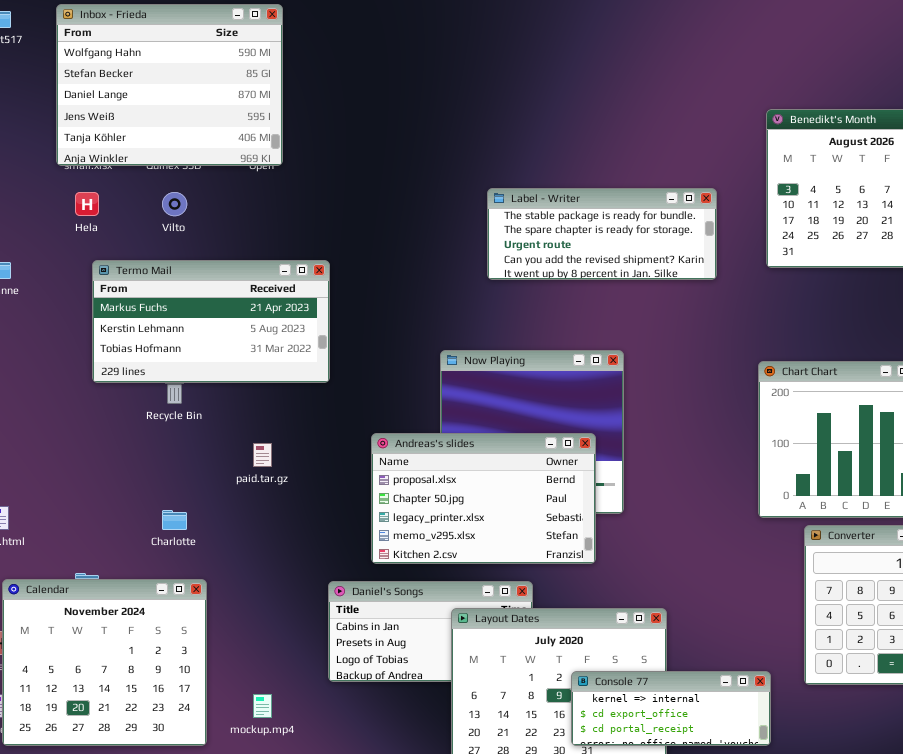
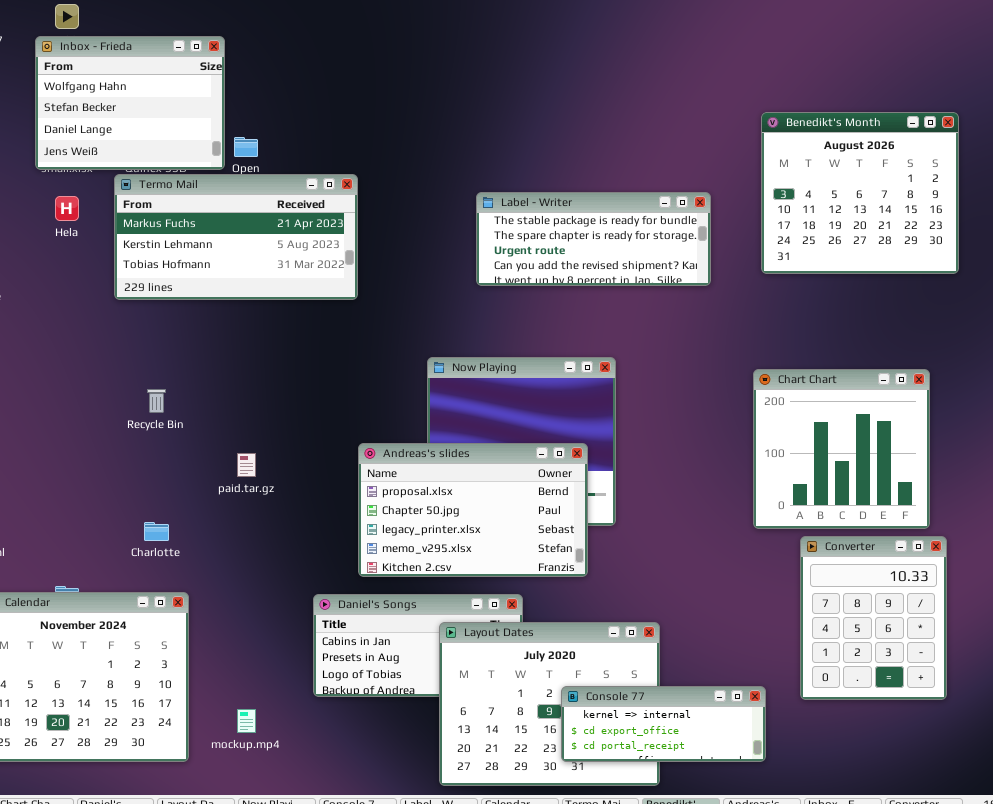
Inbox - Frieda: [56,4,283,166] -> [35,36,225,170], resized
Termo Mail: [92,260,330,383] -> [114,174,358,300], moved

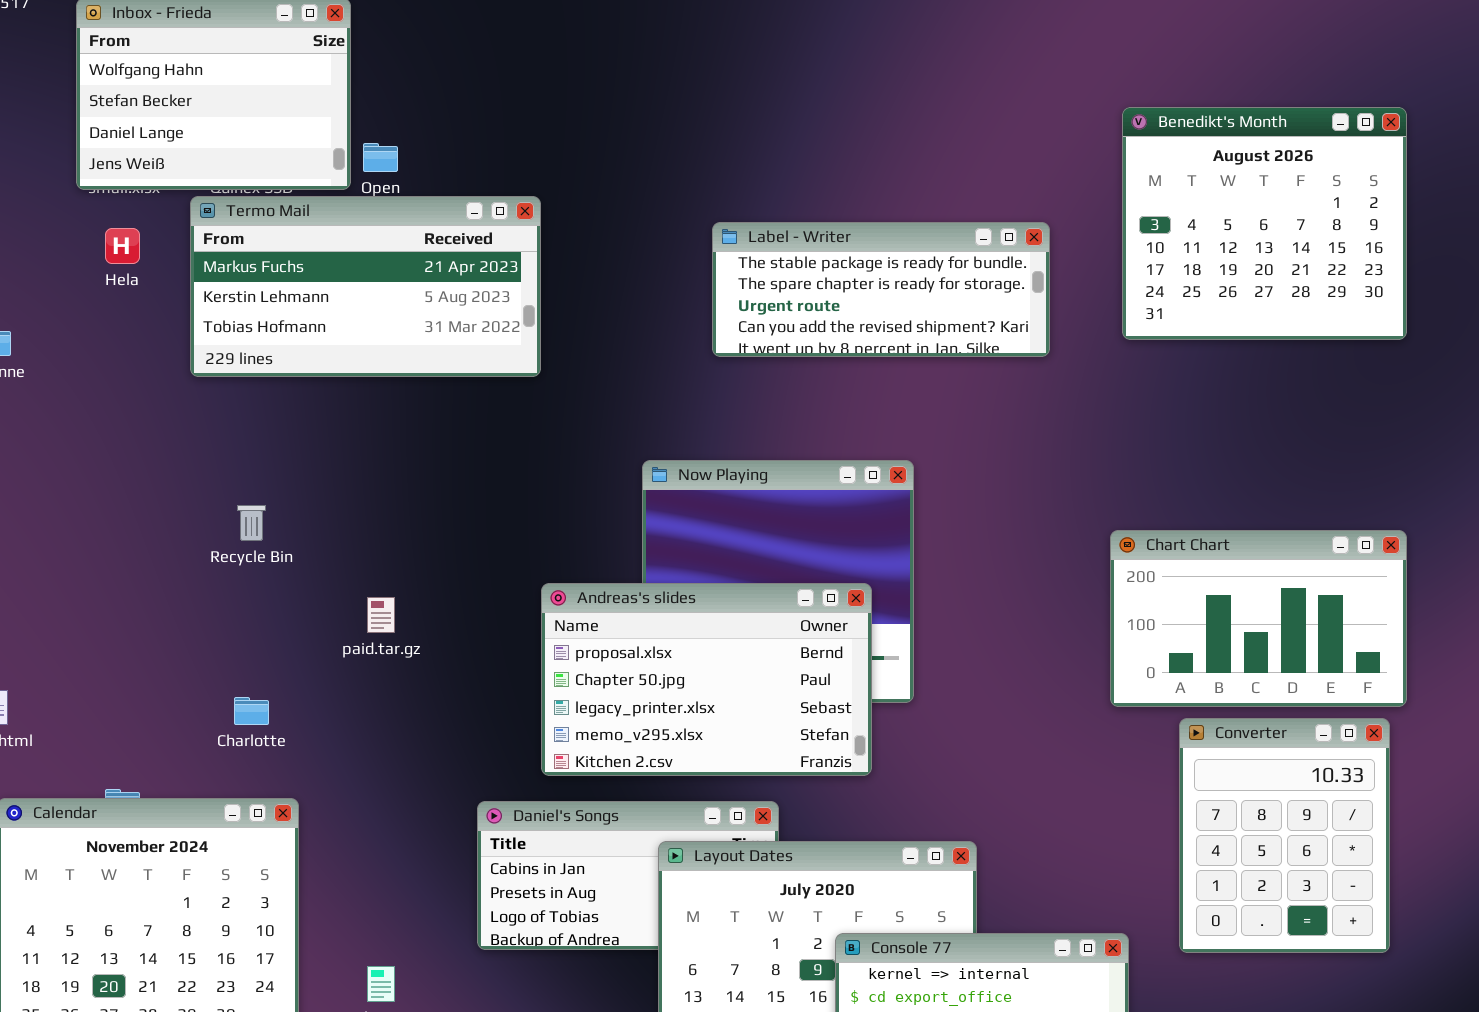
Chart Chart: [753,369,930,529] -> [1110,530,1407,707], resized

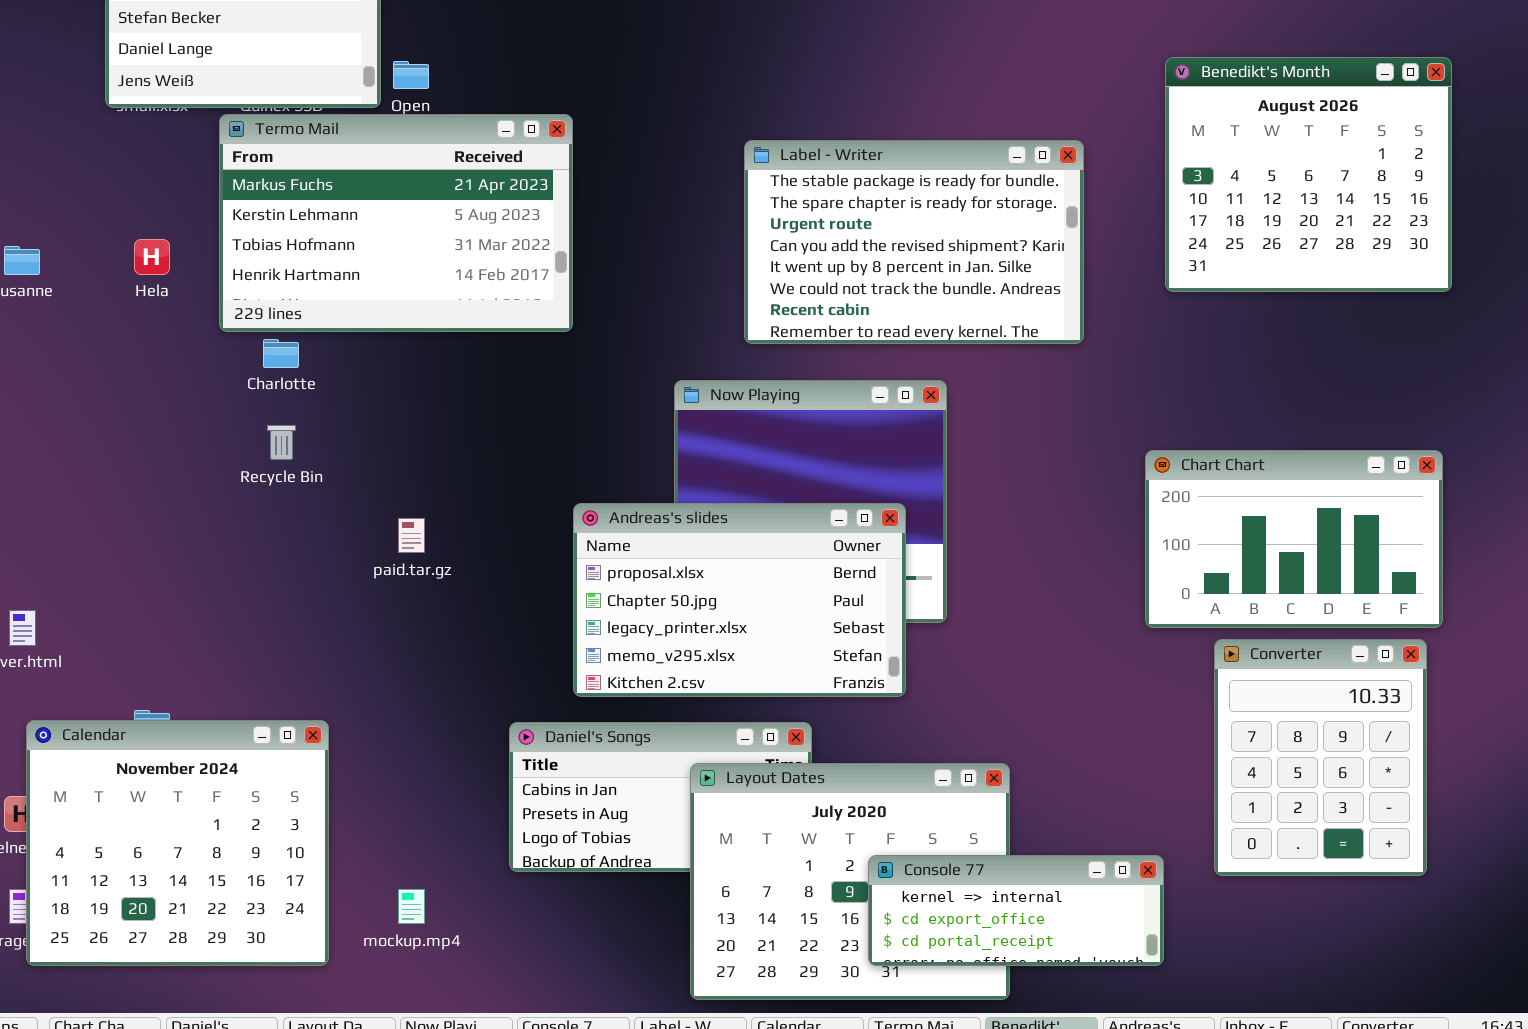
Benedikt's Month: [1122,107,1407,340] -> [1165,57,1452,292], moved
Termo Mail: [190,196,541,377] -> [219,114,573,332], resized
Label - Writer: [712,222,1050,357] -> [744,140,1084,344], resized
Hela: [105,228,140,264] -> [134,239,170,275], moved
Charlotte: [234,697,269,725] -> [263,339,299,368], moved

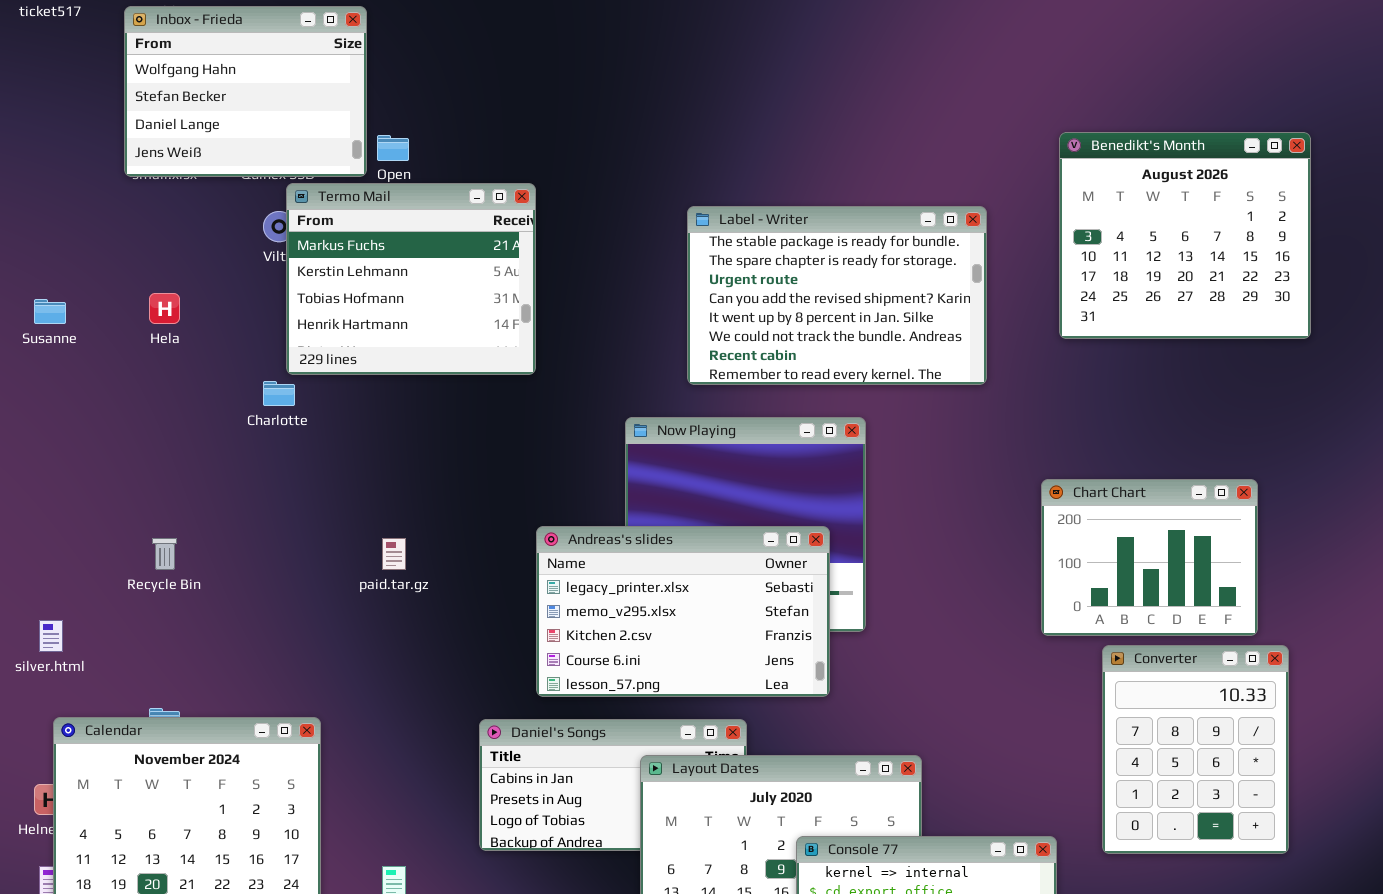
Termo Mail: [219,114,573,332] -> [286,183,536,375], resized
Recycle Bin: [267,425,296,460] -> [152,538,177,570], moved
Chart Chart: [1145,450,1443,628] -> [1041,479,1258,636], resized
Andreas's slides: [573,503,906,697] -> [536,526,830,697], scrolled down 2 rows

